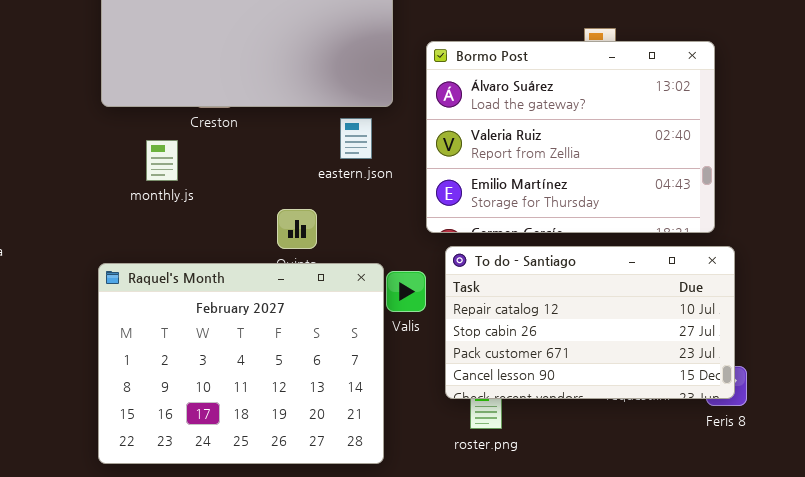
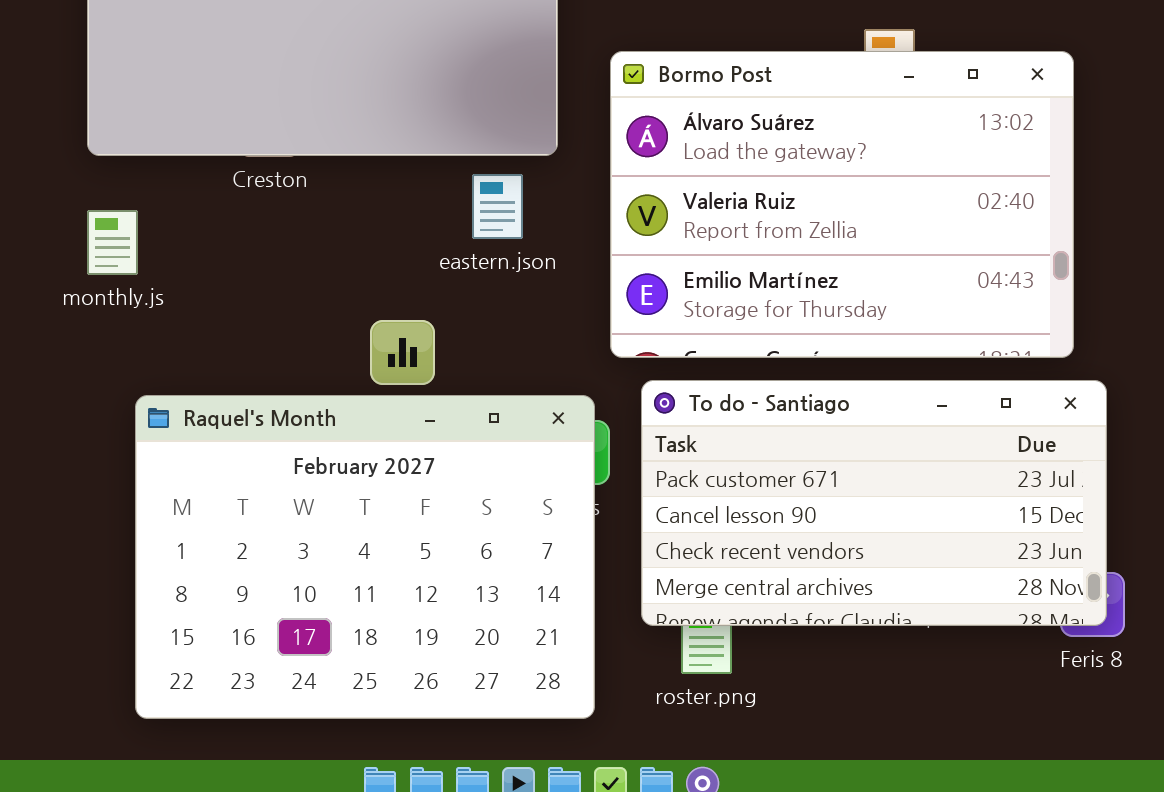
monthly.js: [146,140,178,181] -> [87,210,138,275], moved
To do - Santiago: [445,246,735,399] -> [641,380,1107,626], scrolled down 2 rows
Raquel's Month: [98,263,384,464] -> [135,395,595,719], moved

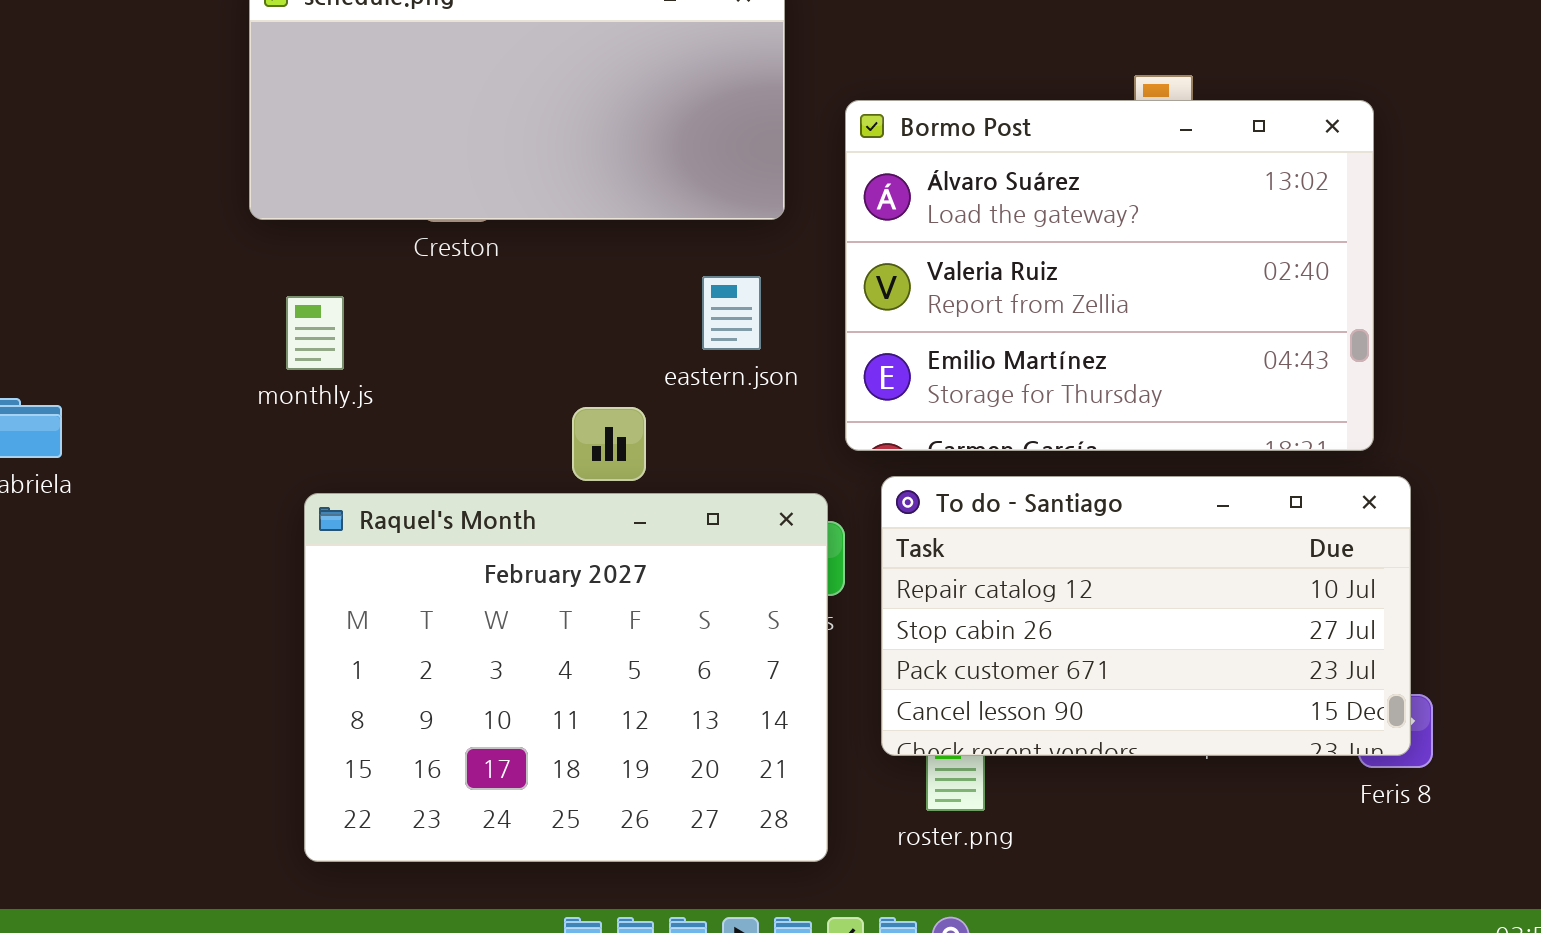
eastern.json: [472,174,523,239] -> [702,276,761,350], moved
monthly.js: [87,210,138,275] -> [286,296,344,370], moved
To do - Santiago: [641,380,1107,626] -> [881,476,1411,756], scrolled up 2 rows

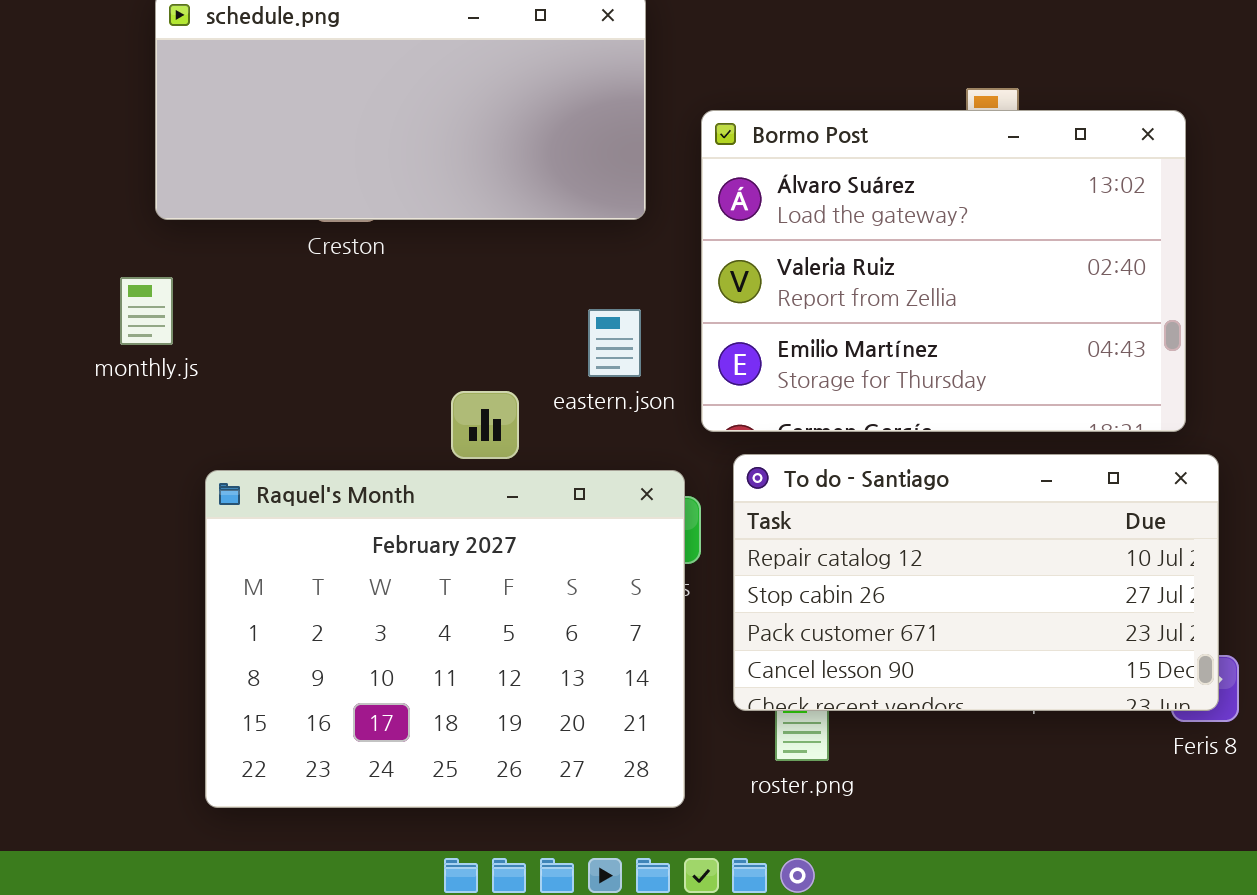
eastern.json: [702,276,761,350] -> [588,309,641,377], moved
monthly.js: [286,296,344,370] -> [120,277,173,345], moved

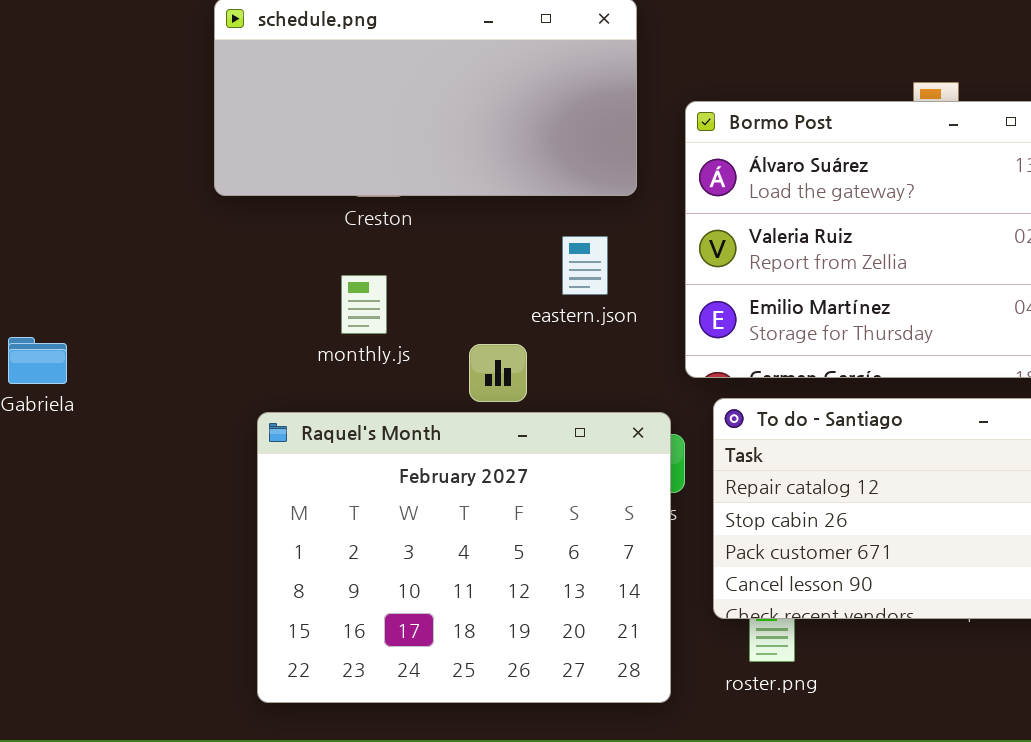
monthly.js: [120,277,173,345] -> [341,275,387,334], moved
eastern.json: [588,309,641,377] -> [562,236,608,295], moved

